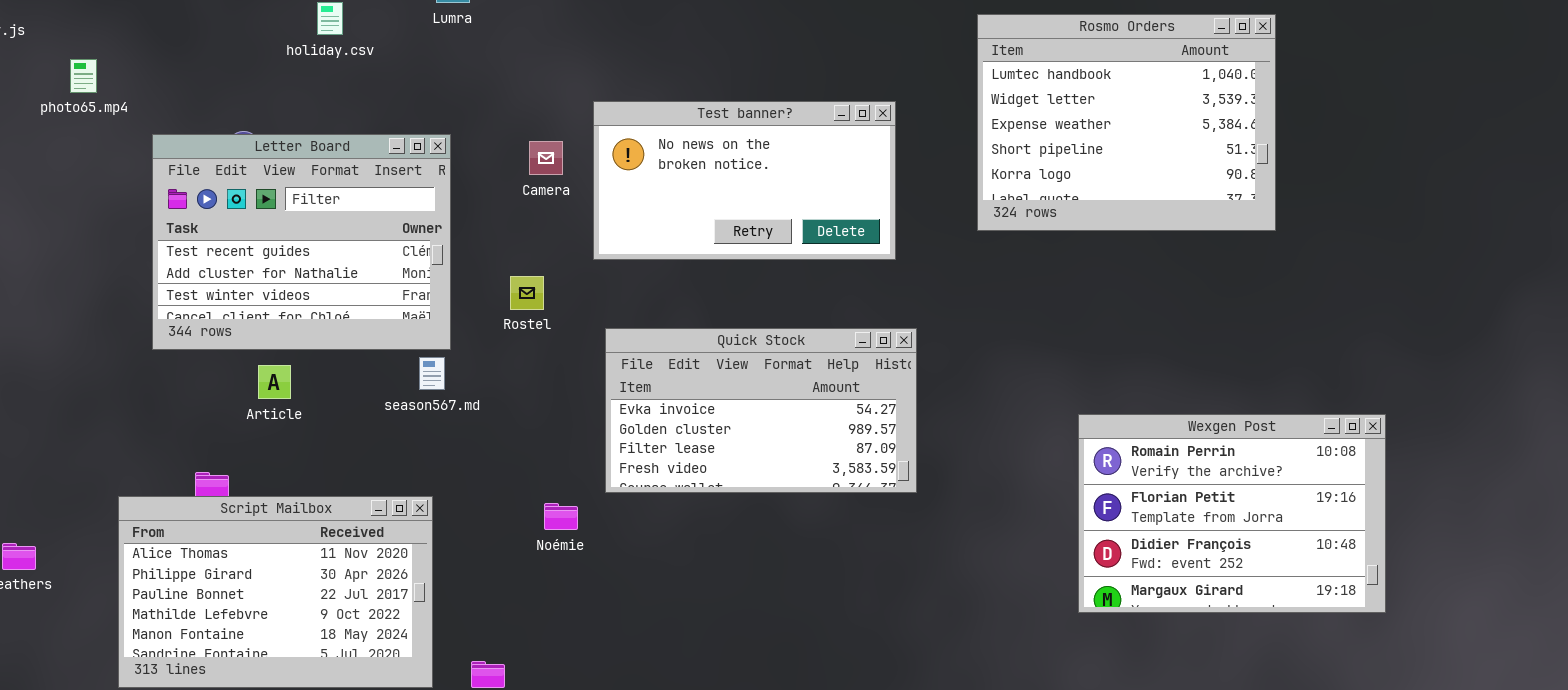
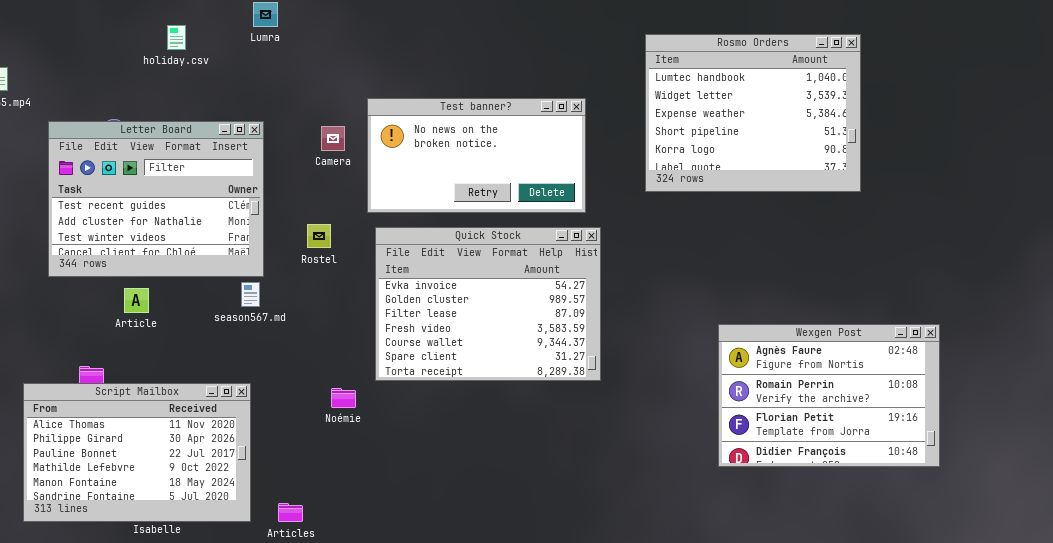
Quick Stock: [605,328,917,493] -> [375,227,601,381], resized
Wexgen Post: [1078,414,1386,613] -> [718,324,940,467], scrolled up 1 row

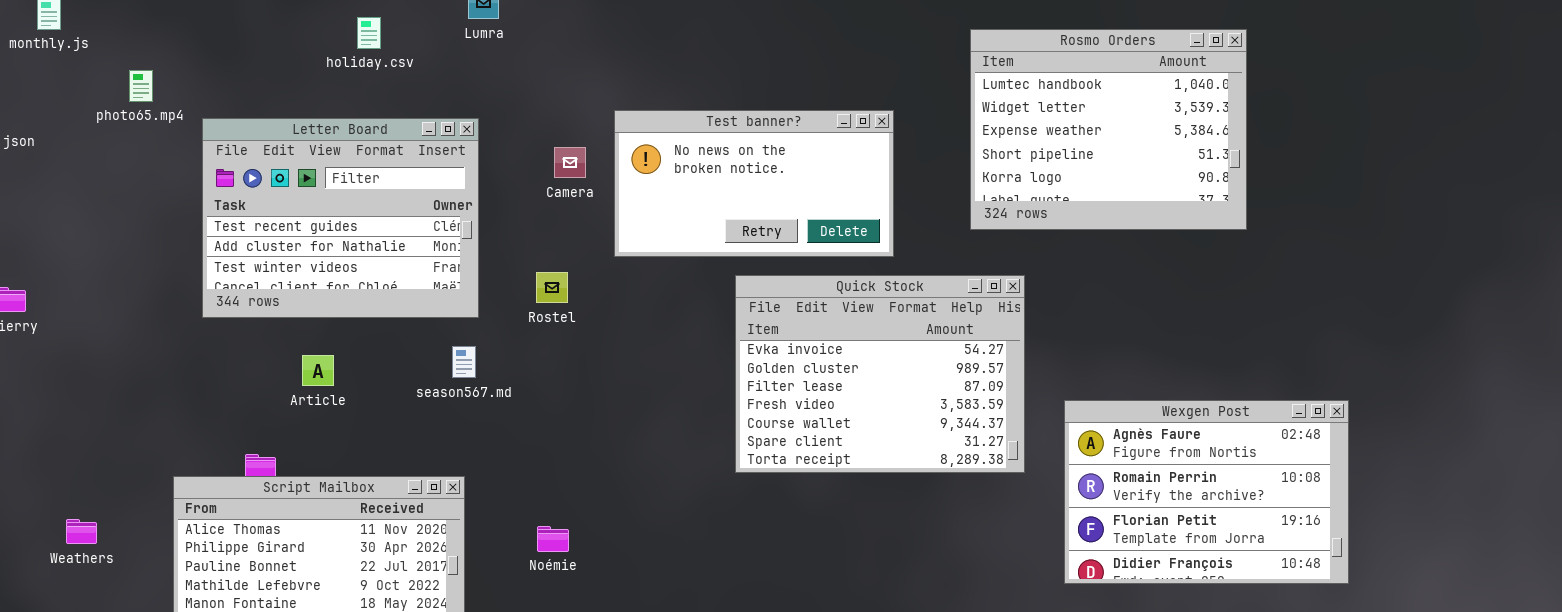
Letter Board: [48,121,264,277] -> [202,118,479,318], moved
Quick Stock: [375,227,601,381] -> [735,275,1025,473], moved
Noémie: [331,388,356,408] -> [537,526,569,552], moved

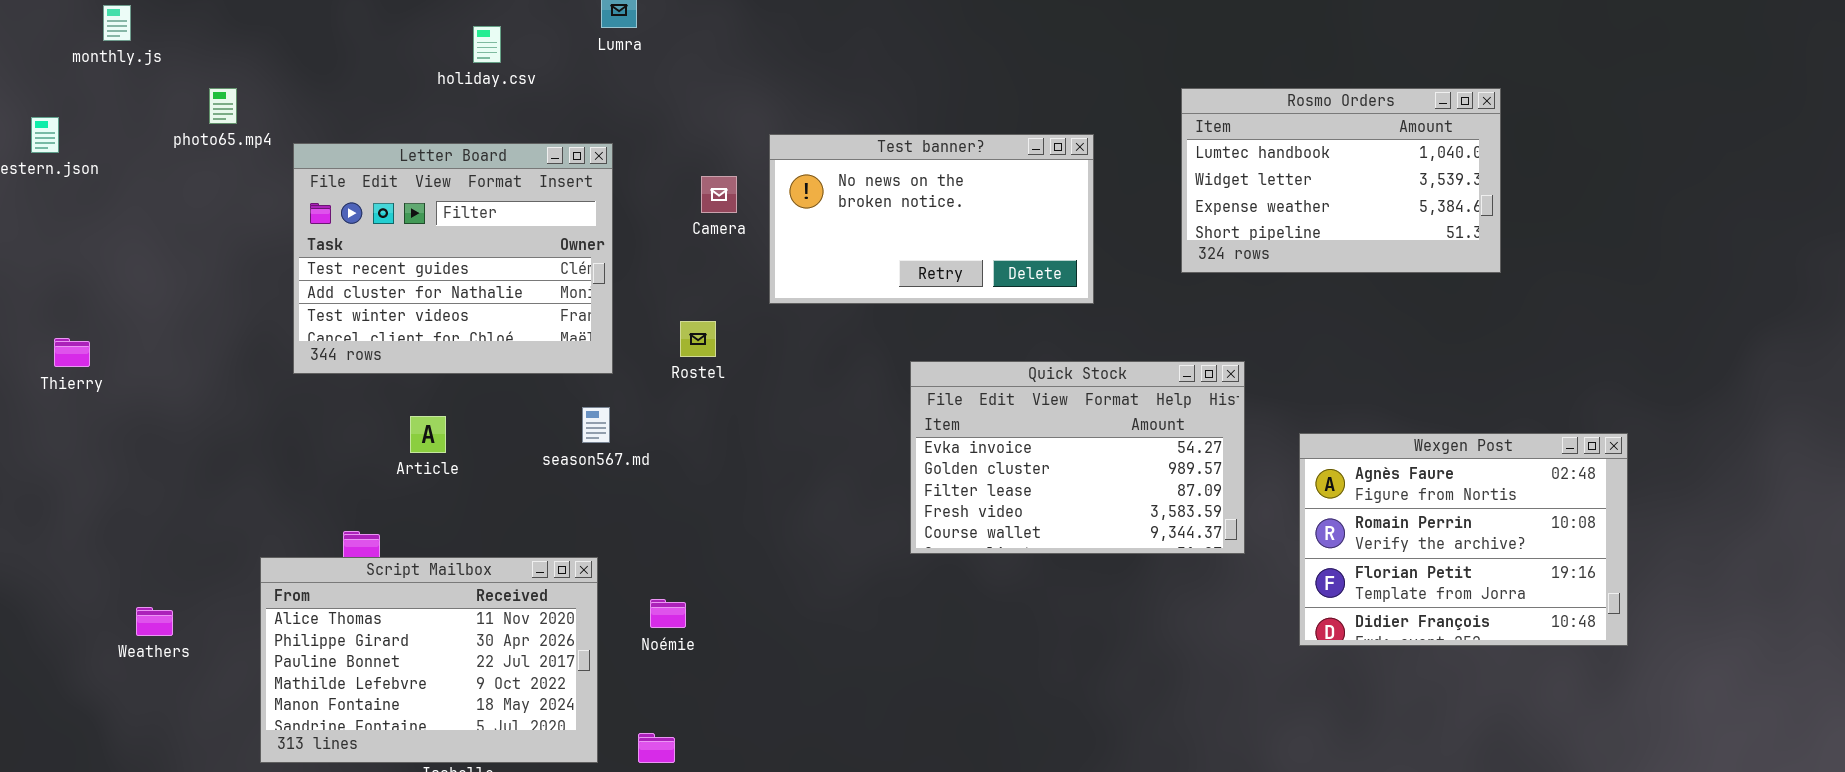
Rosmo Orders: [970,29,1247,230] -> [1181,88,1501,273], resized
Quick Stock: [735,275,1025,473] -> [910,361,1245,554], resized
Wexgen Post: [1064,400,1349,584] -> [1299,433,1628,646], moved
Noémie: [537,526,569,552] -> [650,599,686,628], moved

